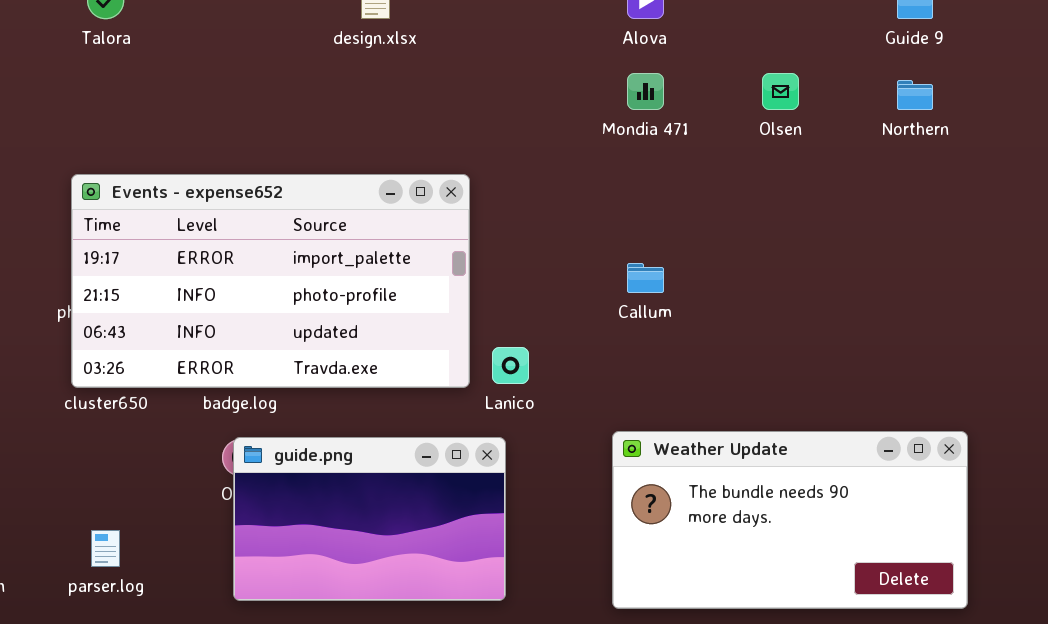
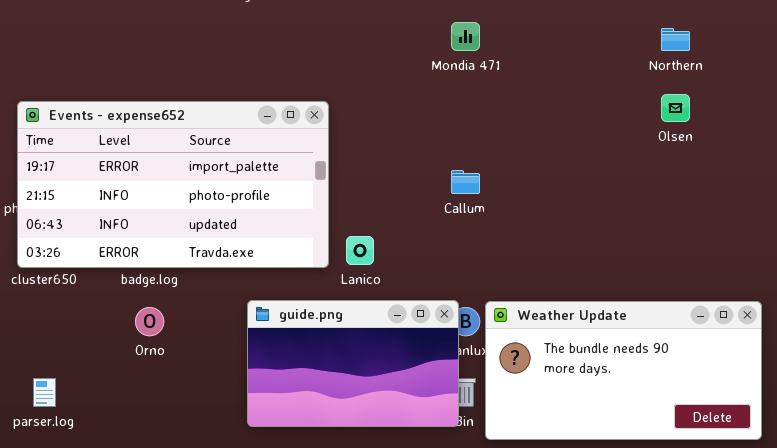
Olsen: [762,73,799,110] -> [661,94,690,122], moved
Weather Update: [612,431,968,609] -> [485,301,762,440], moved
guide.png: [233,437,506,601] -> [247,300,459,427], moved

